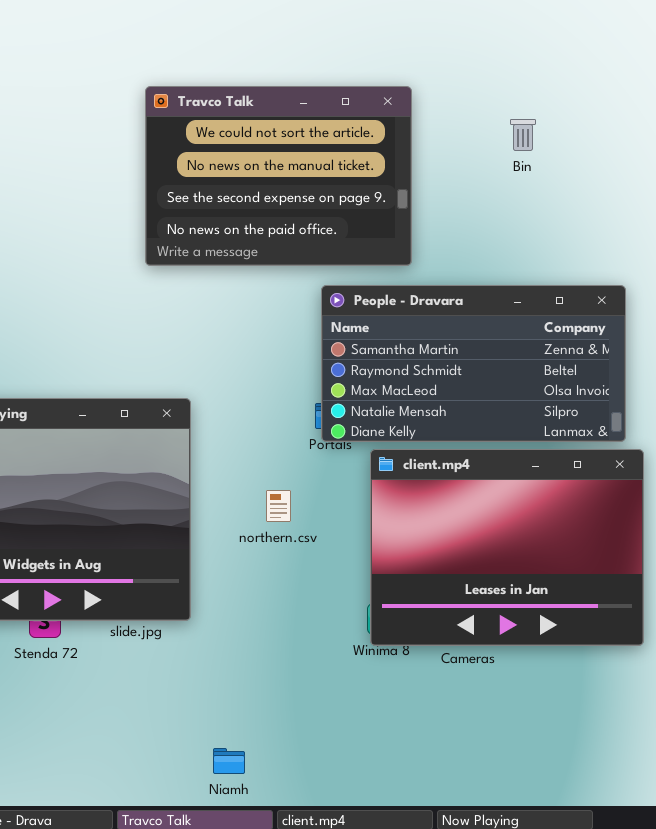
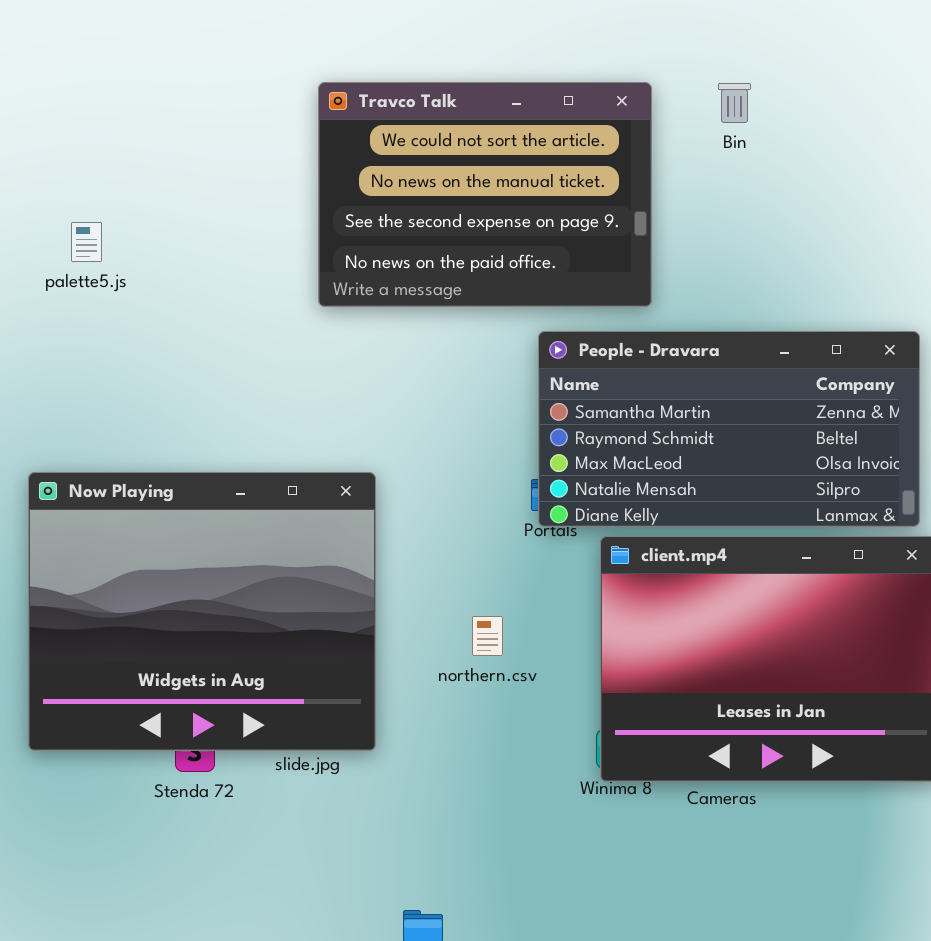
Bin: [510,119,536,151] -> [718,83,751,123], moved
northern.csv: [266,490,291,522] -> [472,616,503,656], moved

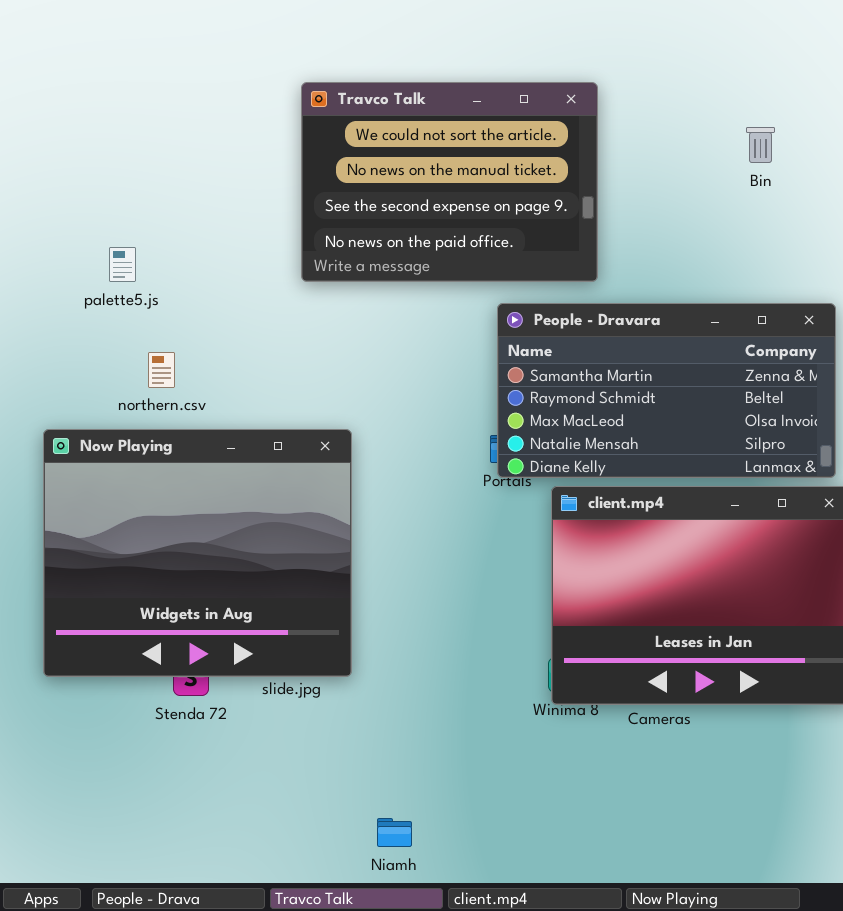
Bin: [718,83,751,123] -> [746,127,775,163], moved
palette5.js: [71,222,102,262] -> [109,247,136,282], moved
northern.csv: [472,616,503,656] -> [148,352,175,388], moved

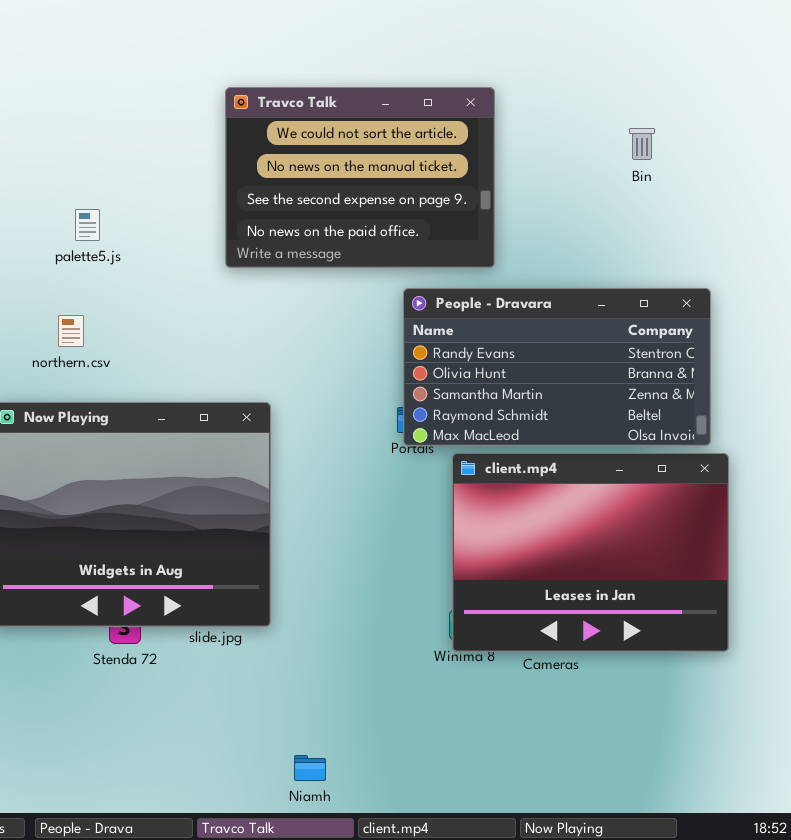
palette5.js: [109,247,136,282] -> [75,209,100,241], moved
People - Dravara: [497,303,836,478] -> [403,288,711,446], scrolled up 2 rows
northern.csv: [148,352,175,388] -> [58,315,84,347], moved

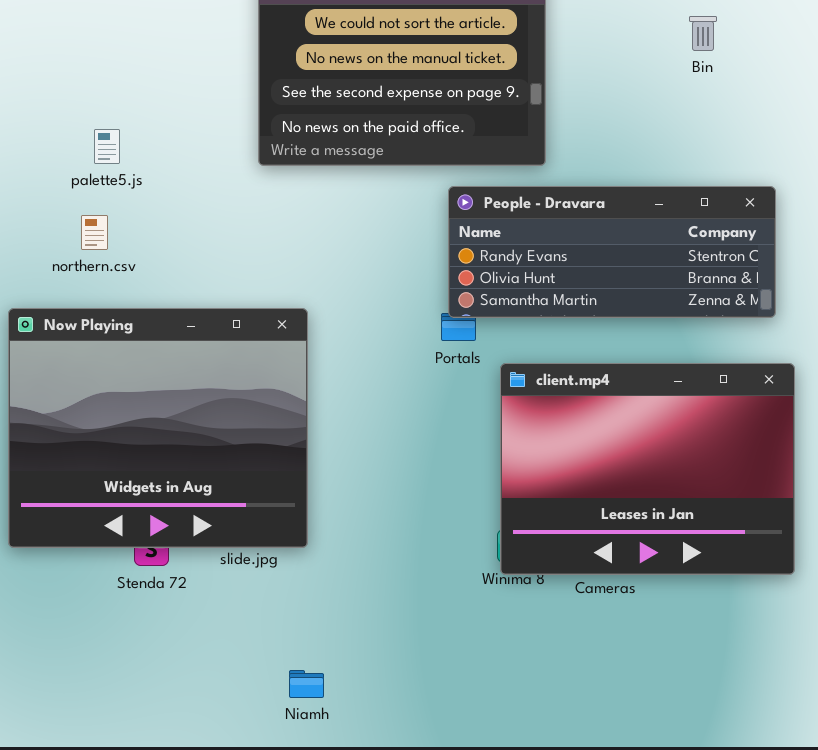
palette5.js: [75,209,100,241] -> [94,129,120,164], moved
People - Dravara: [403,288,711,446] -> [448,186,776,318], resized
Niamh: [294,755,326,781] -> [289,670,324,698], moved

